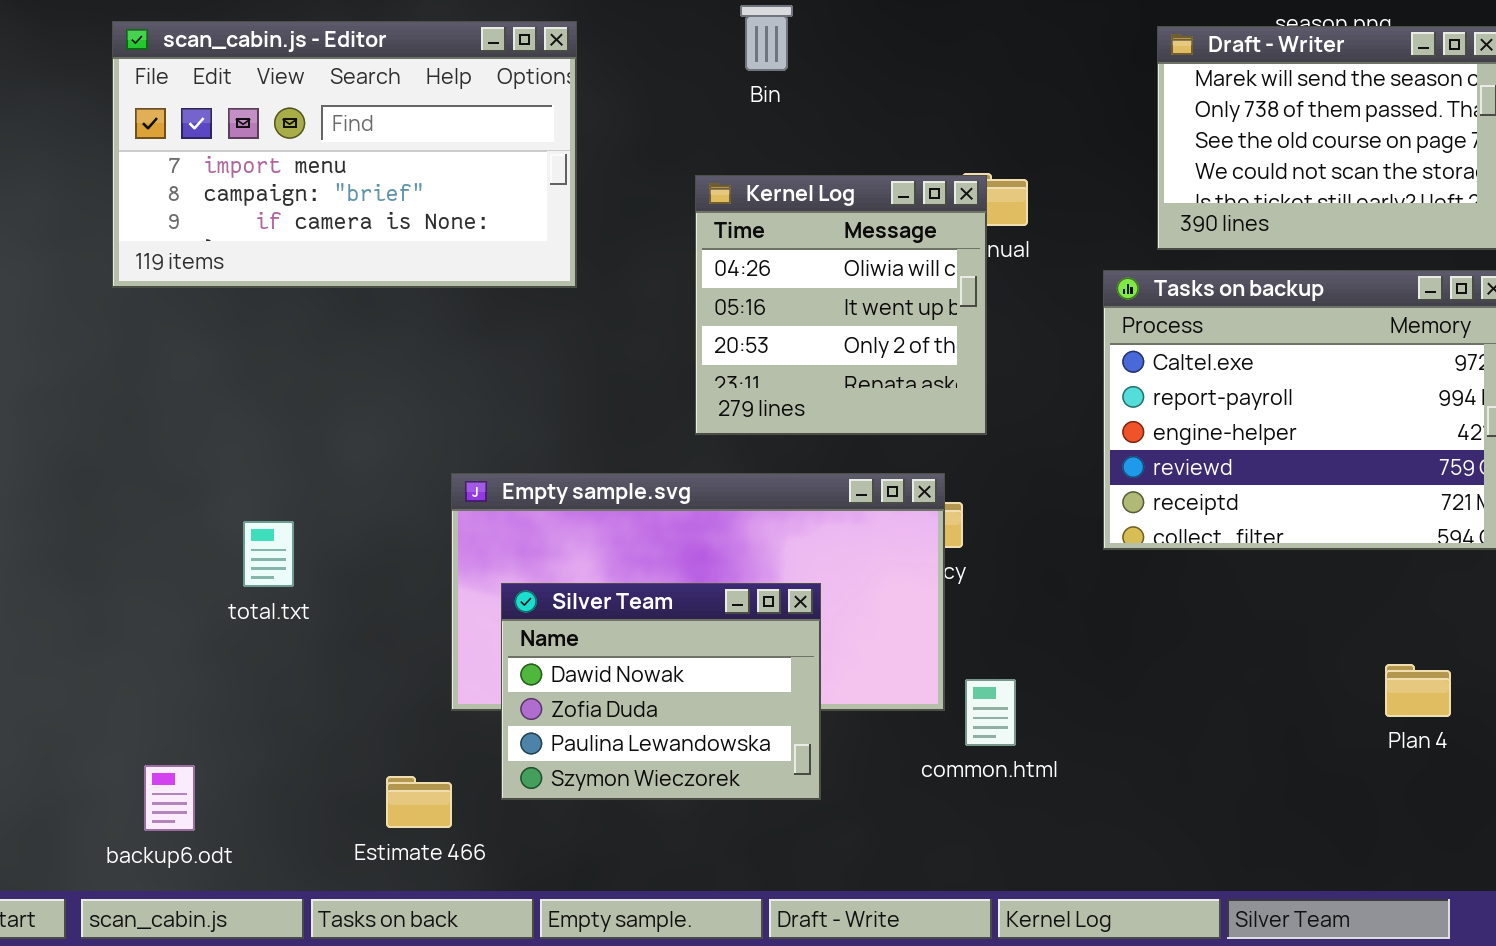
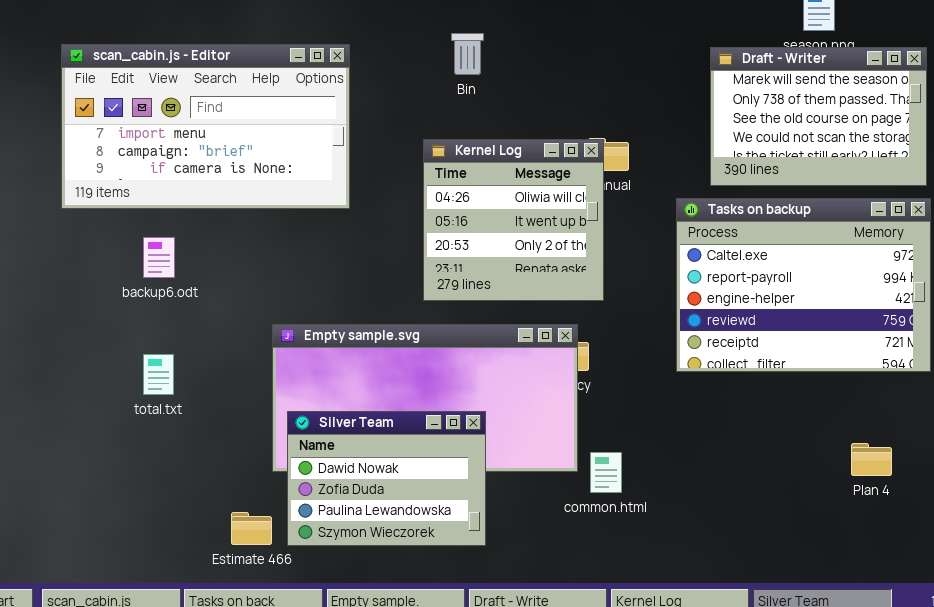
Silver Team: [501,583,821,800] -> [287,411,486,546], moved
backup6.odt: [144,765,195,831] -> [143,237,175,278], moved

